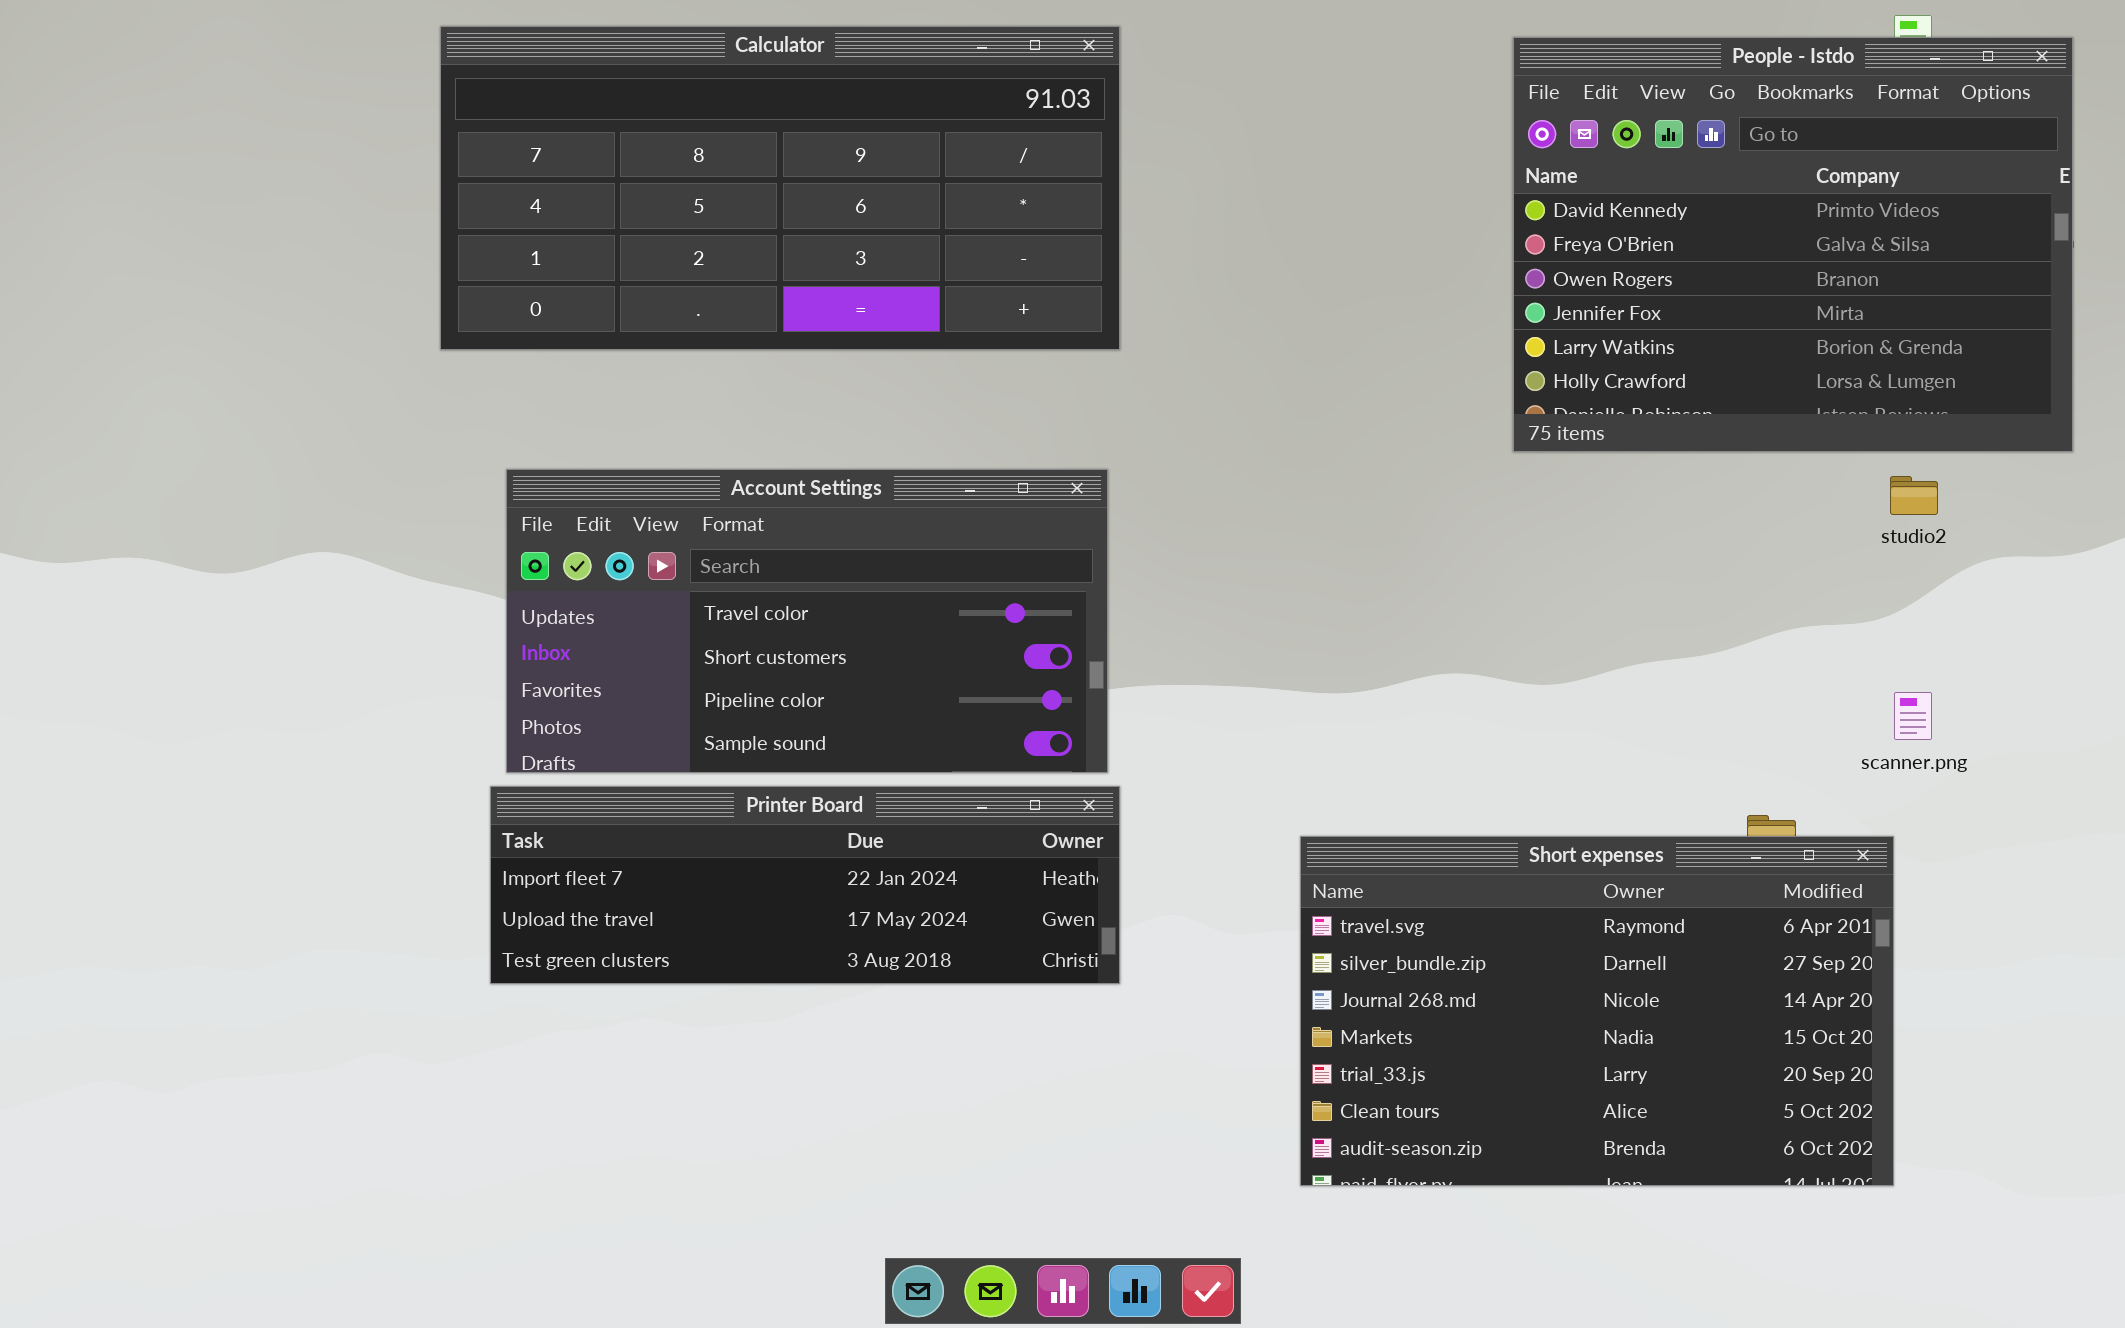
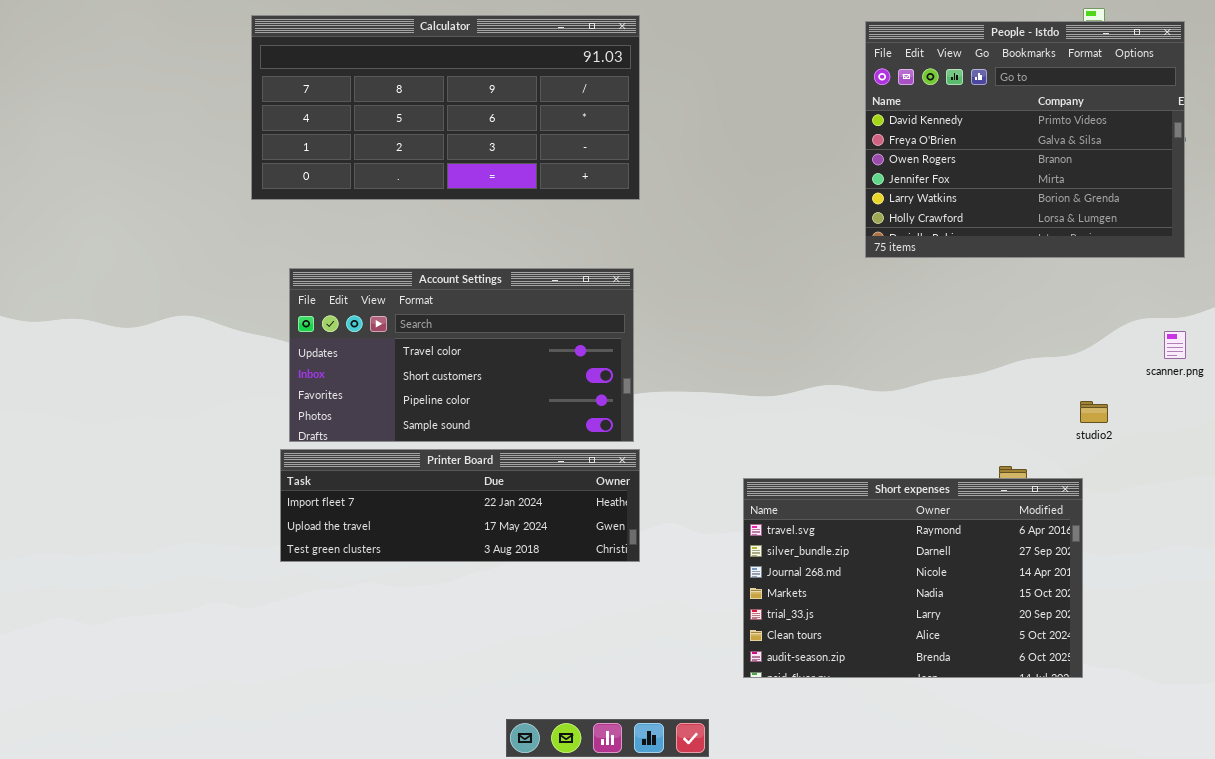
studio2: [1890,476,1938,515] -> [1080,401,1108,423], moved
scanner.png: [1894,692,1932,740] -> [1164,331,1186,359], moved

